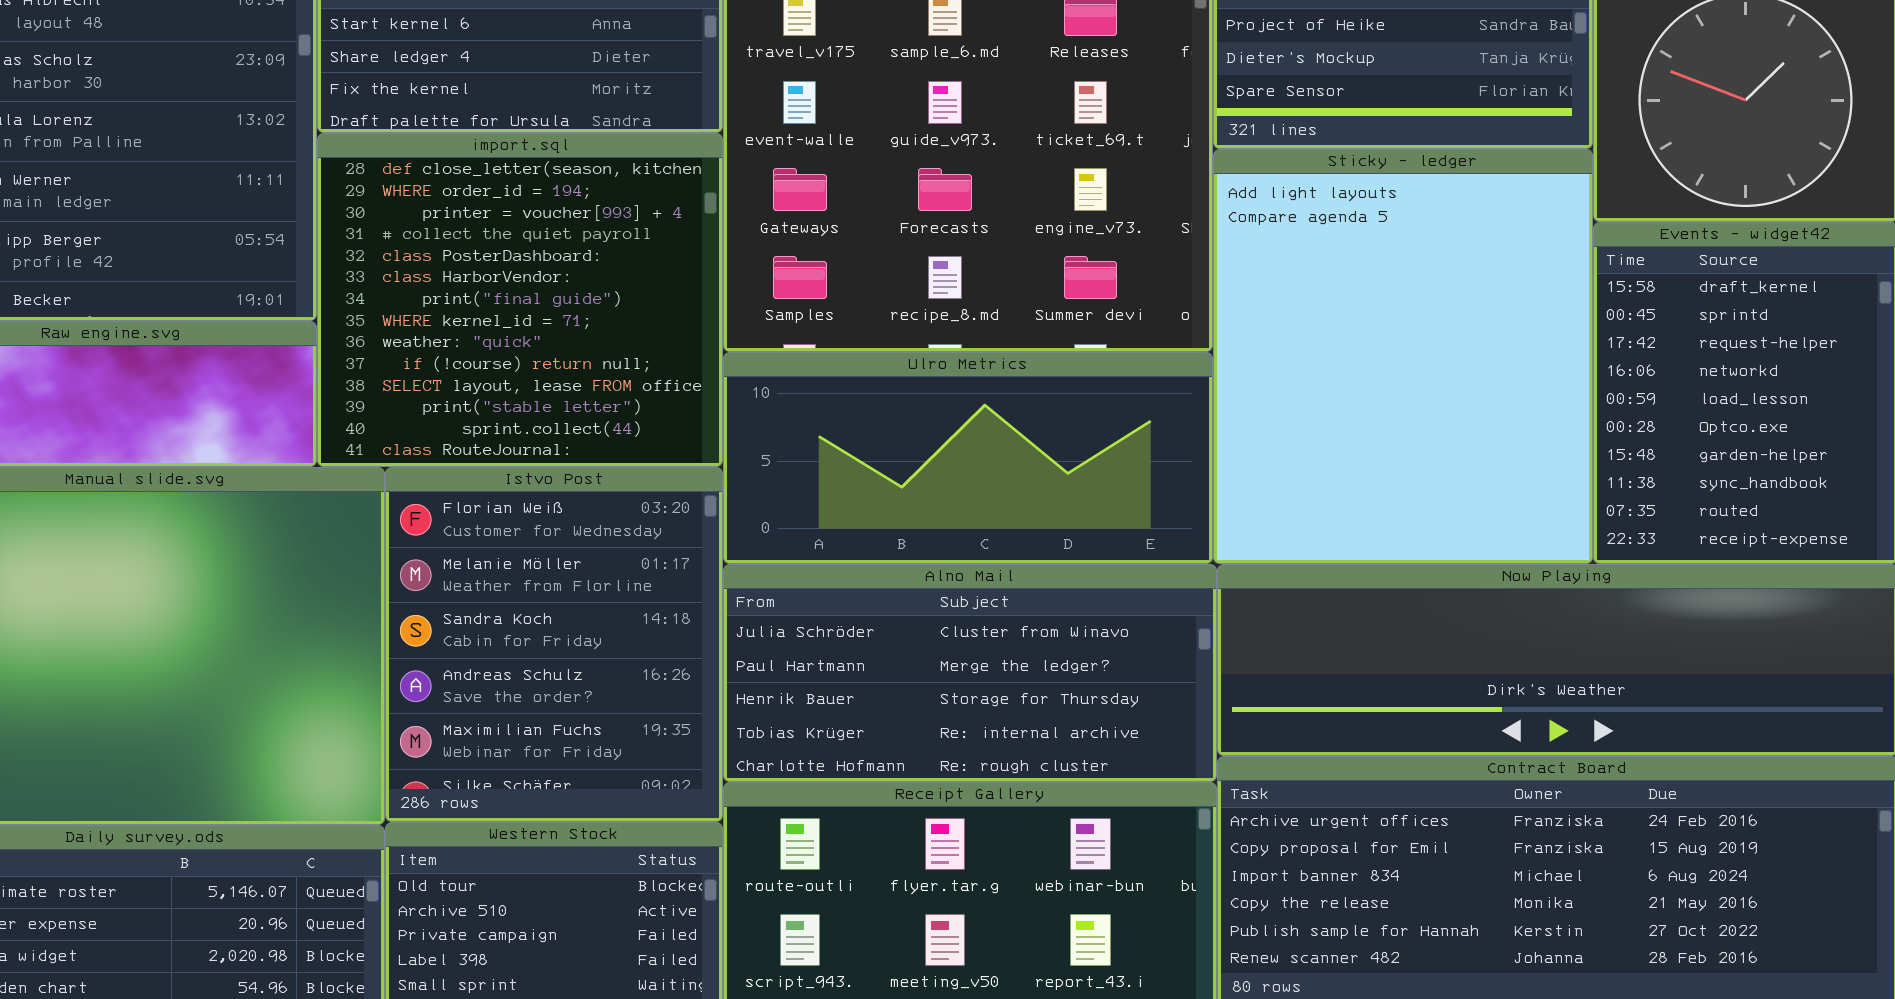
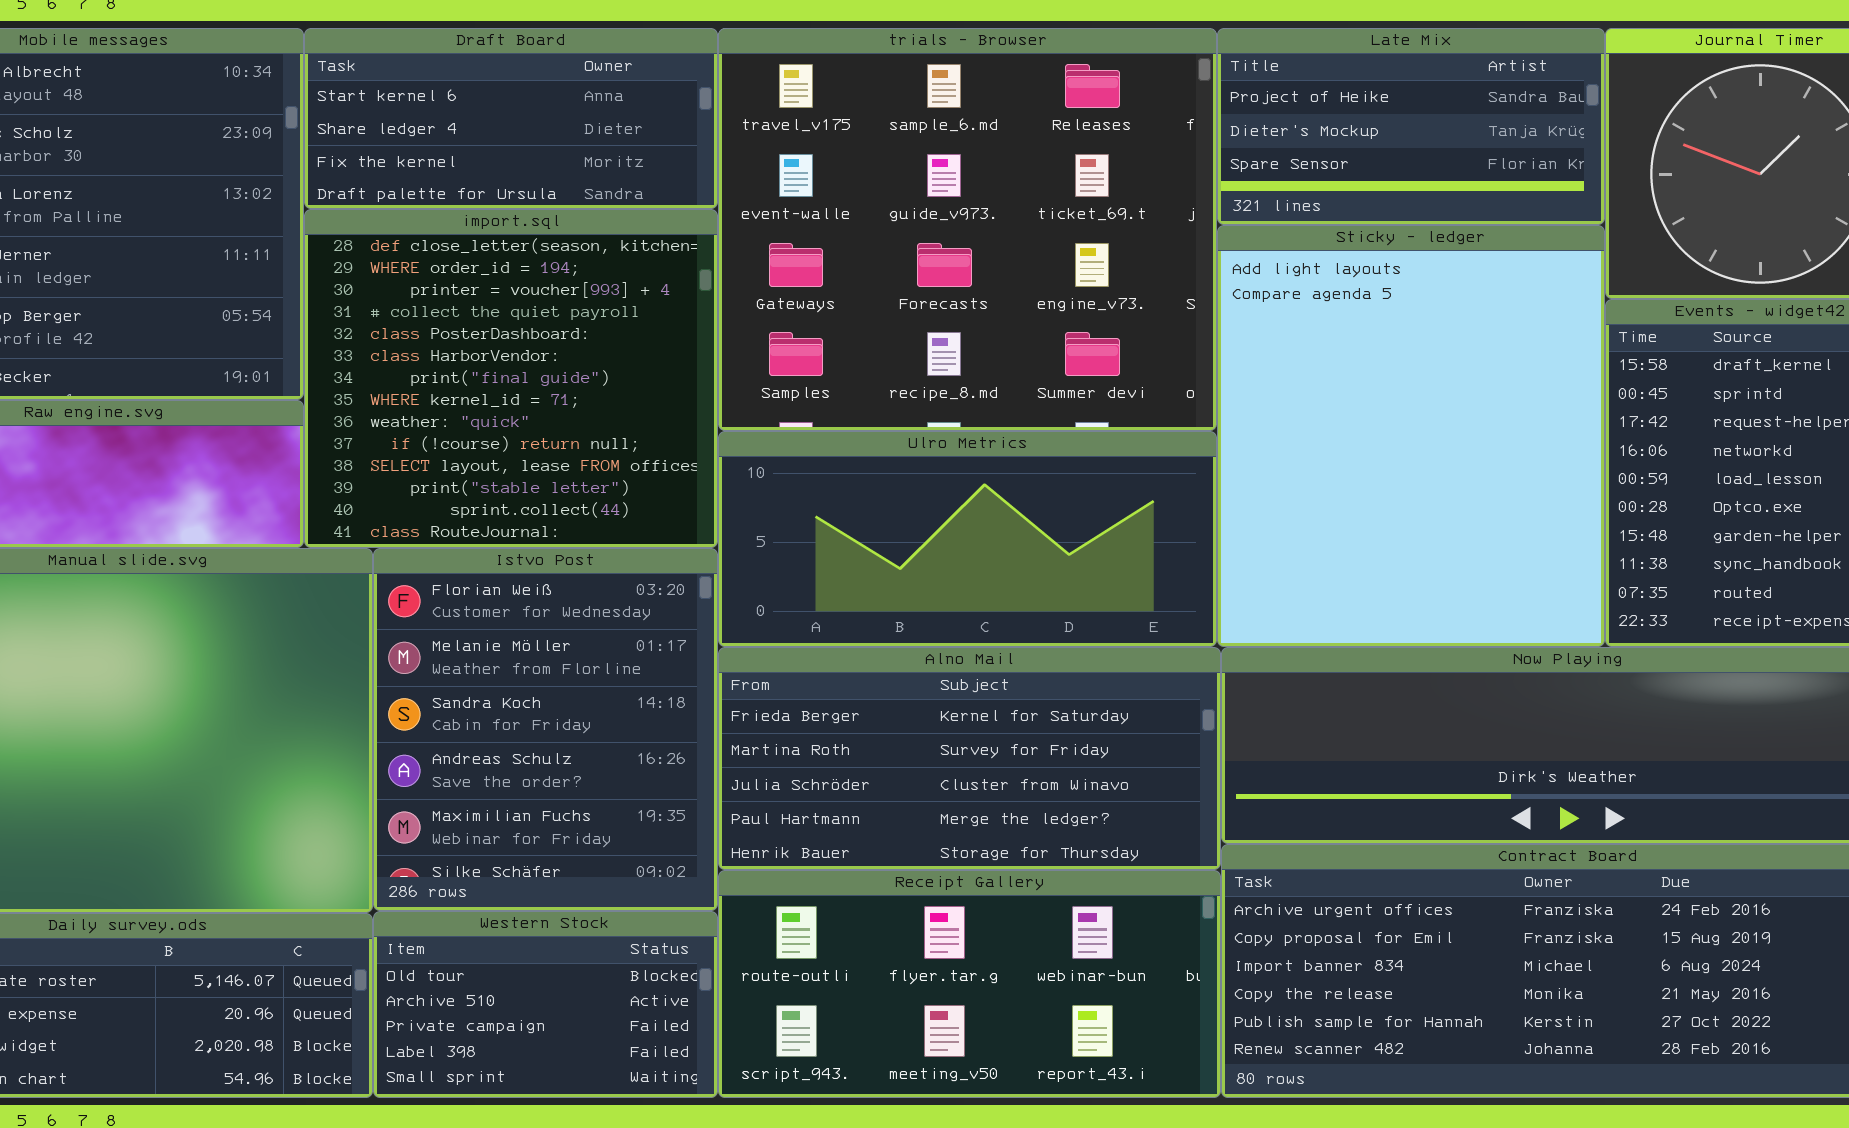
Alno Mail: [723,564,1217,782] -> [718,647,1221,870], scrolled up 2 rows

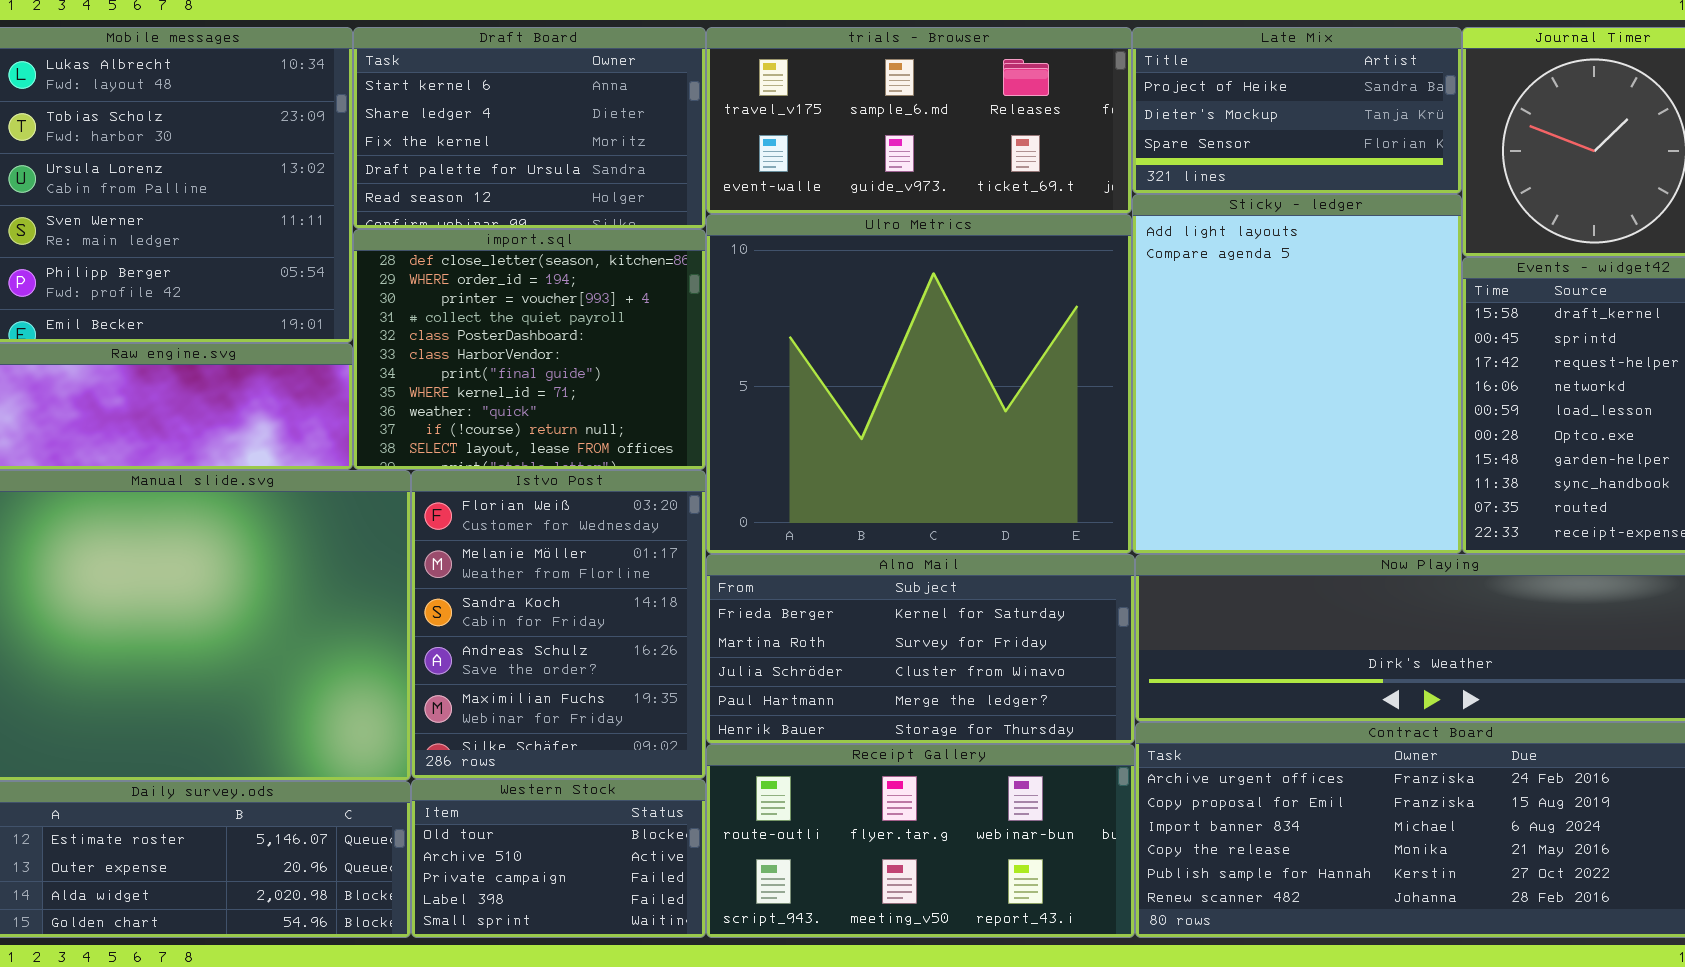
Draft Board: [304,28,718,209] -> [353,27,706,229], resized
trials - Browser: [718,28,1217,431] -> [706,27,1132,214], resized
import.sql: [304,209,718,548] -> [353,229,706,470], resized
Ulro Metrics: [718,431,1217,647] -> [706,214,1132,554], resized

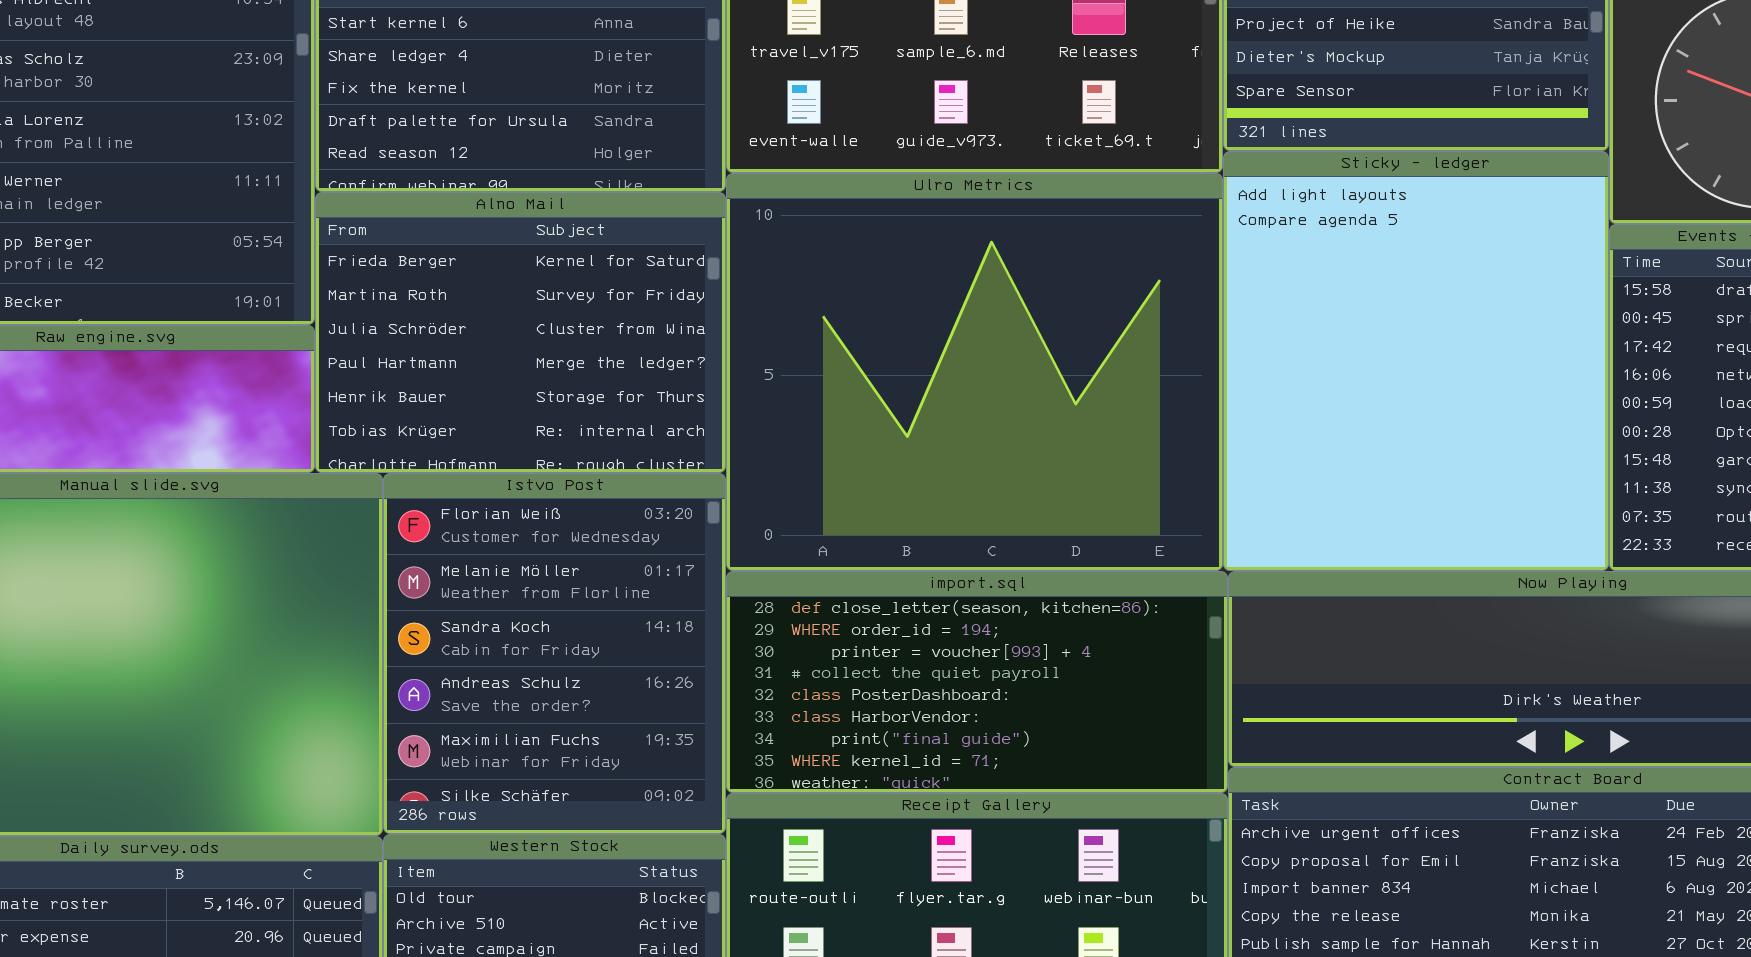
import.sql: [353,229,706,470] -> [726,571,1228,793], moved, resized
Alno Mail: [706,554,1135,744] -> [315,192,726,473], moved, resized

